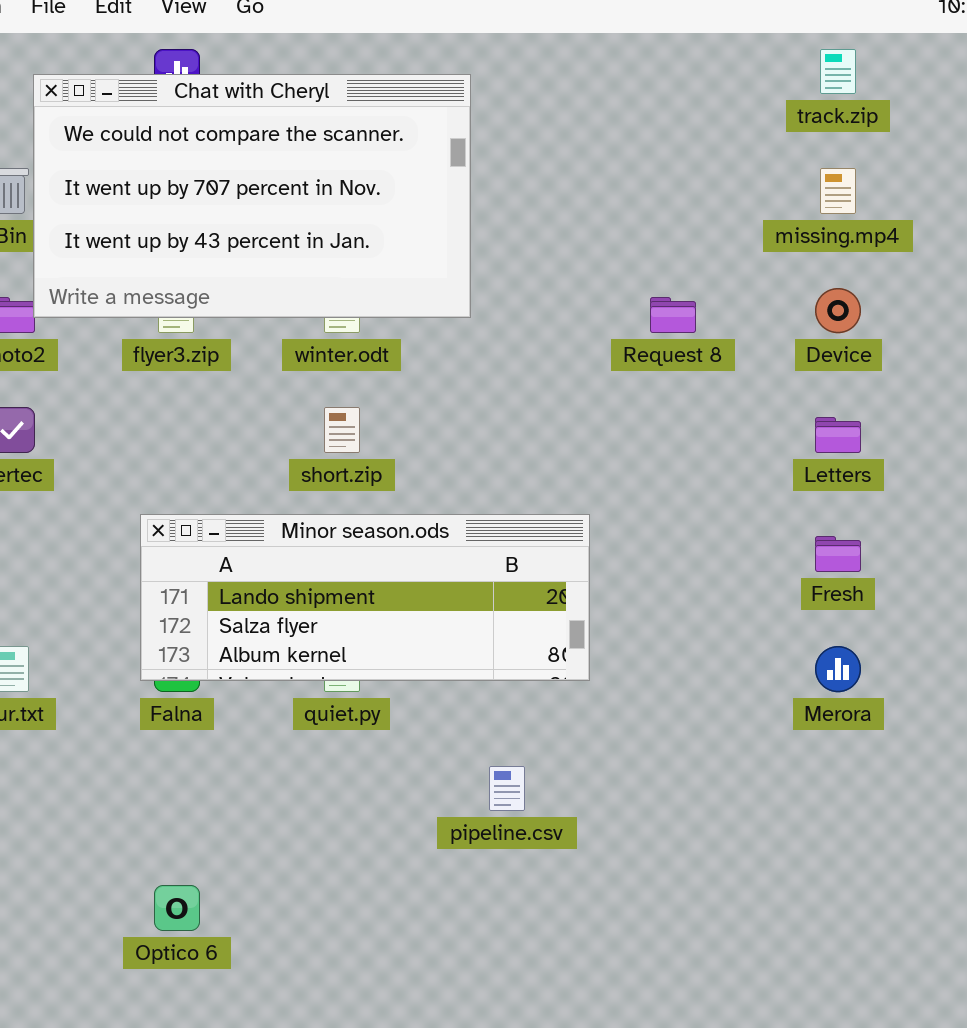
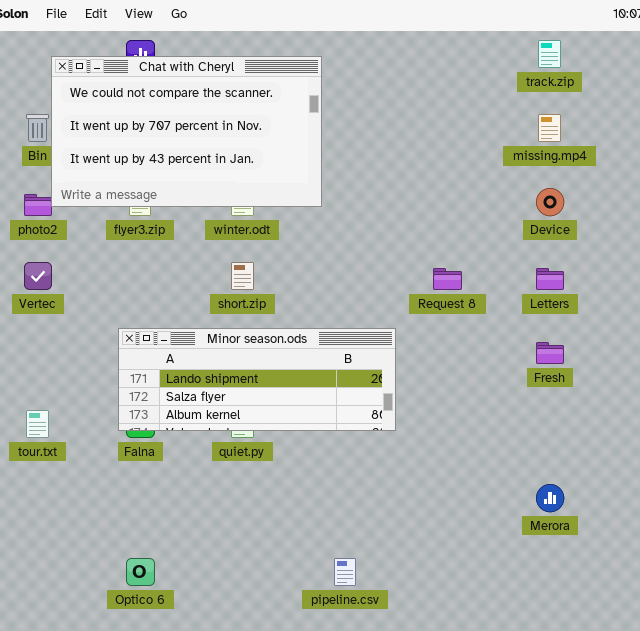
Request 8: [650,297,696,333] -> [433,268,462,290], moved
Merora: [815,646,861,692] -> [536,484,564,512], moved
pipeline.csv: [489,766,525,811] -> [334,558,356,586], moved

